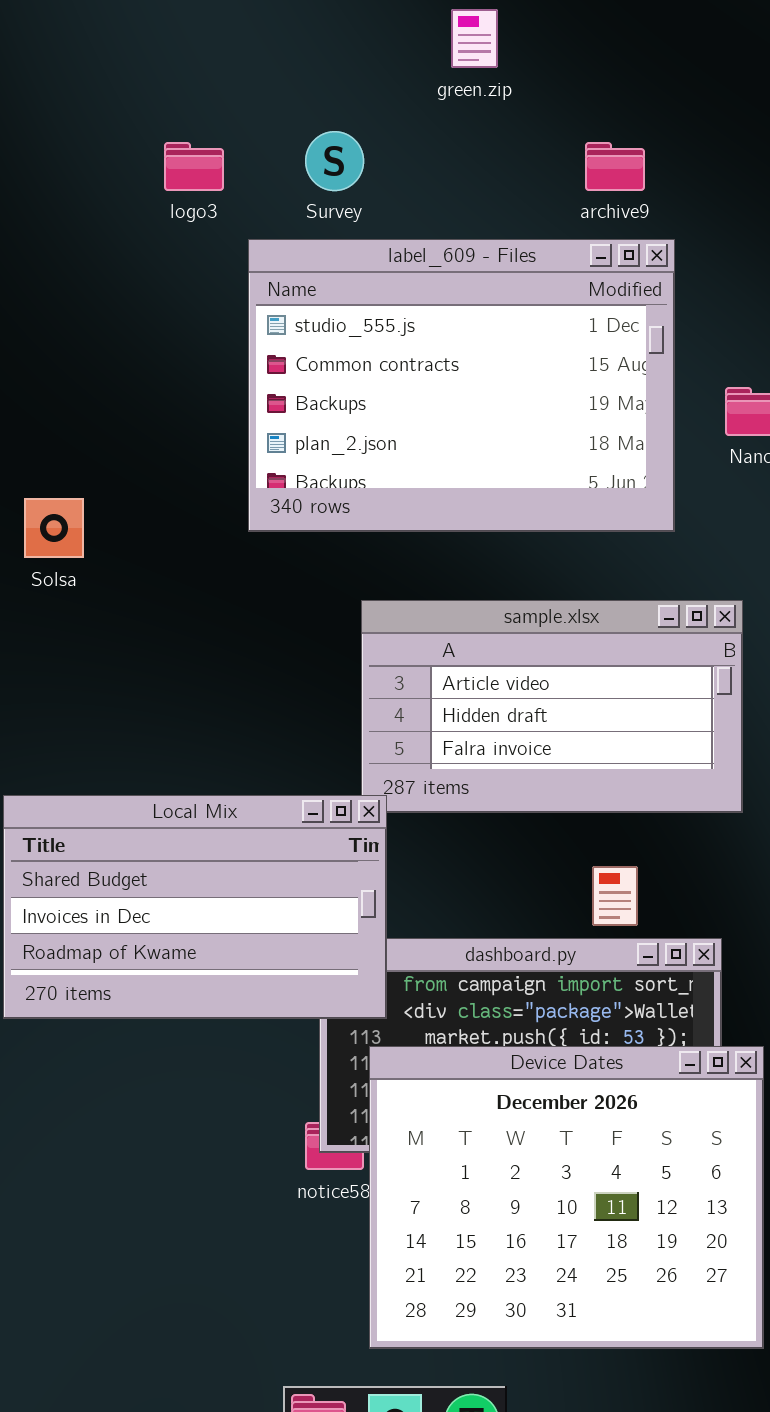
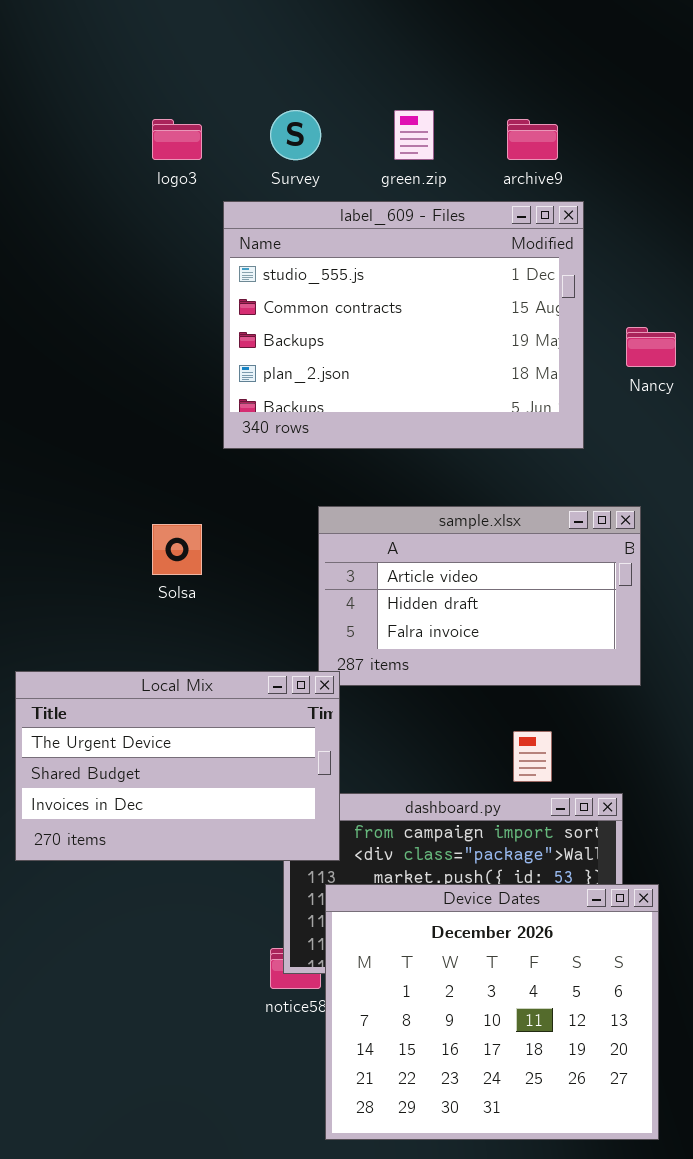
green.zip: [451,9,498,68] -> [394,110,434,160], moved
Solsa: [24,498,84,558] -> [152,524,202,575], moved
Local Mix: [3,795,387,1019] -> [15,671,340,861], scrolled up 1 row

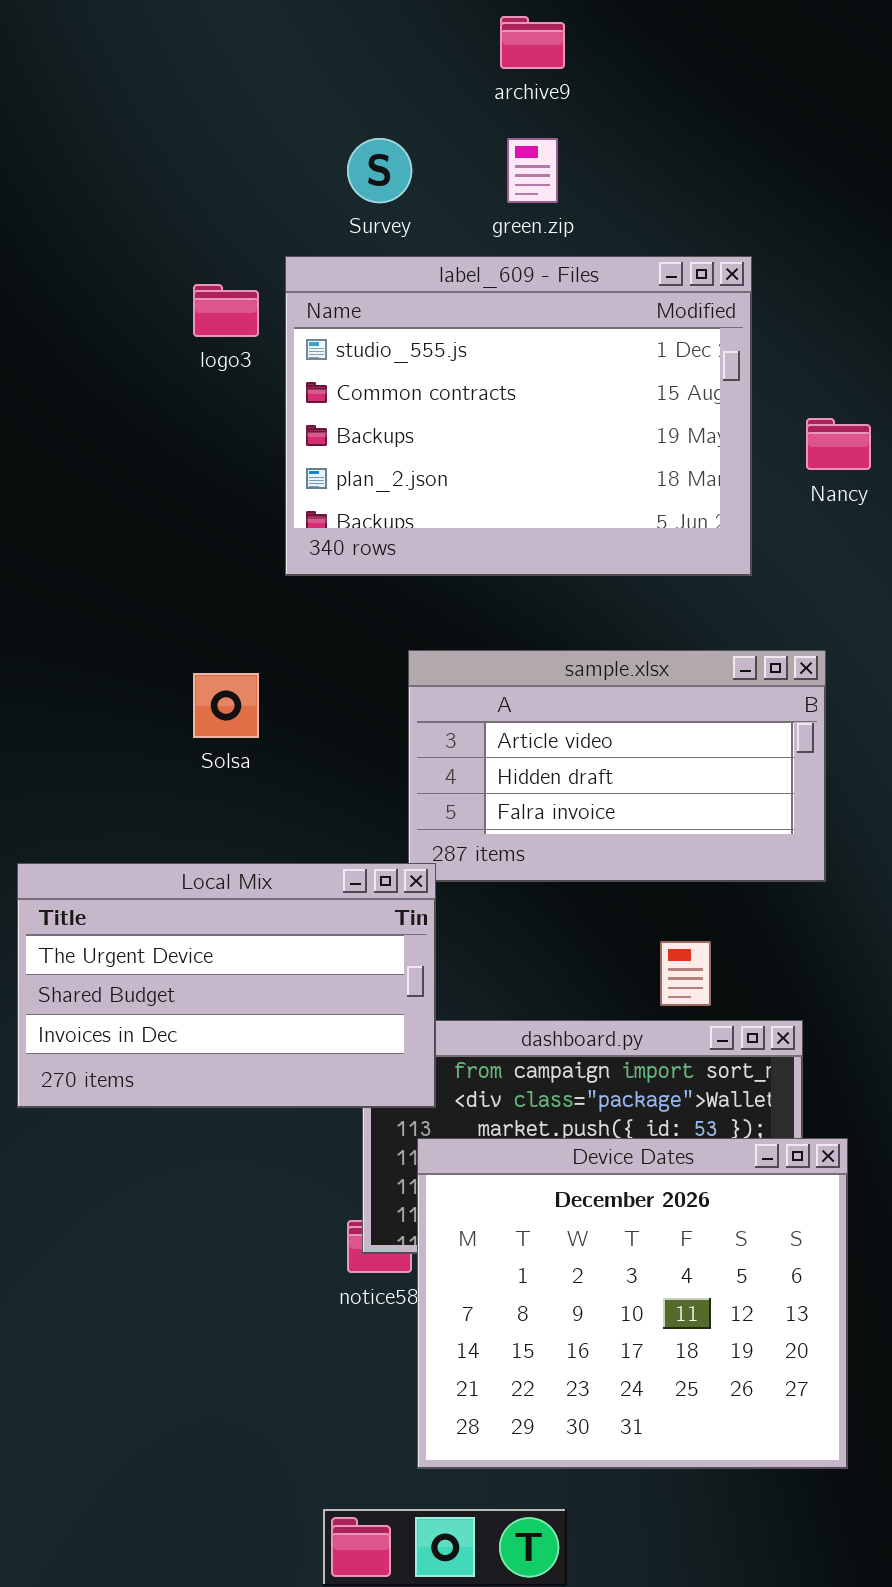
logo3: [152,119,202,160] -> [193,284,259,337], moved
archive9: [507,119,558,160] -> [500,16,565,69], moved

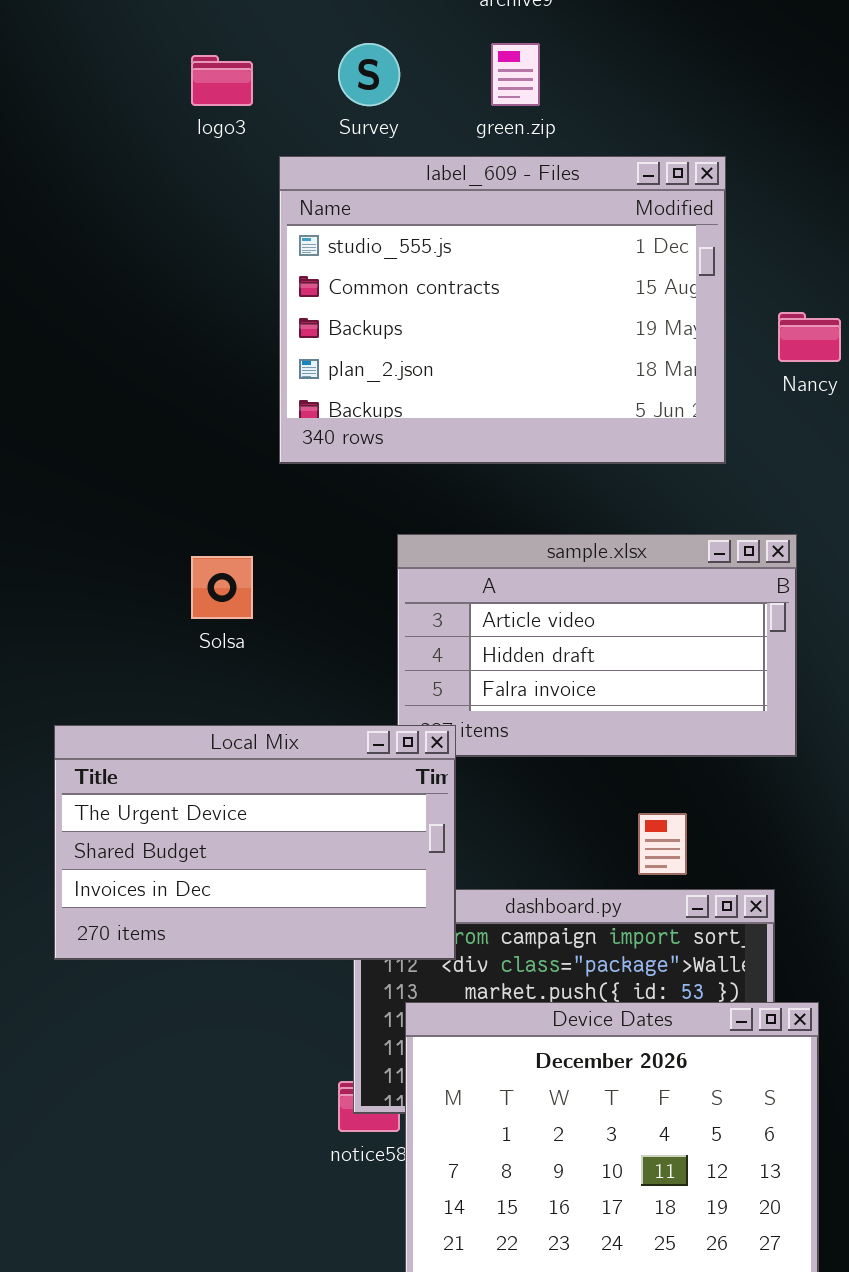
logo3: [193,284,259,337] -> [191,55,253,106], moved
Local Mix: [17,863,436,1108] -> [54,725,456,960], moved

